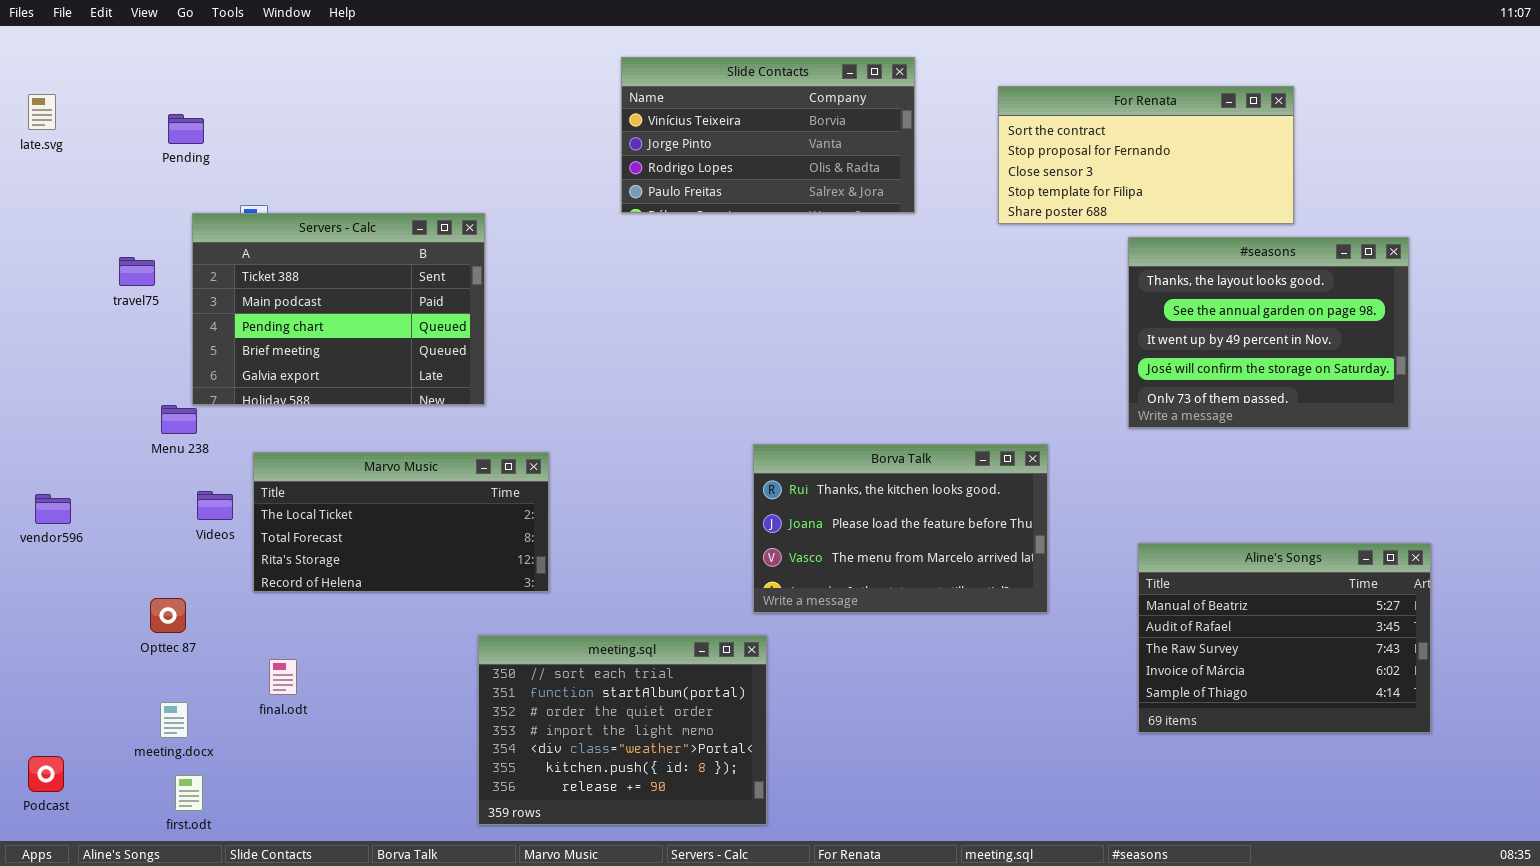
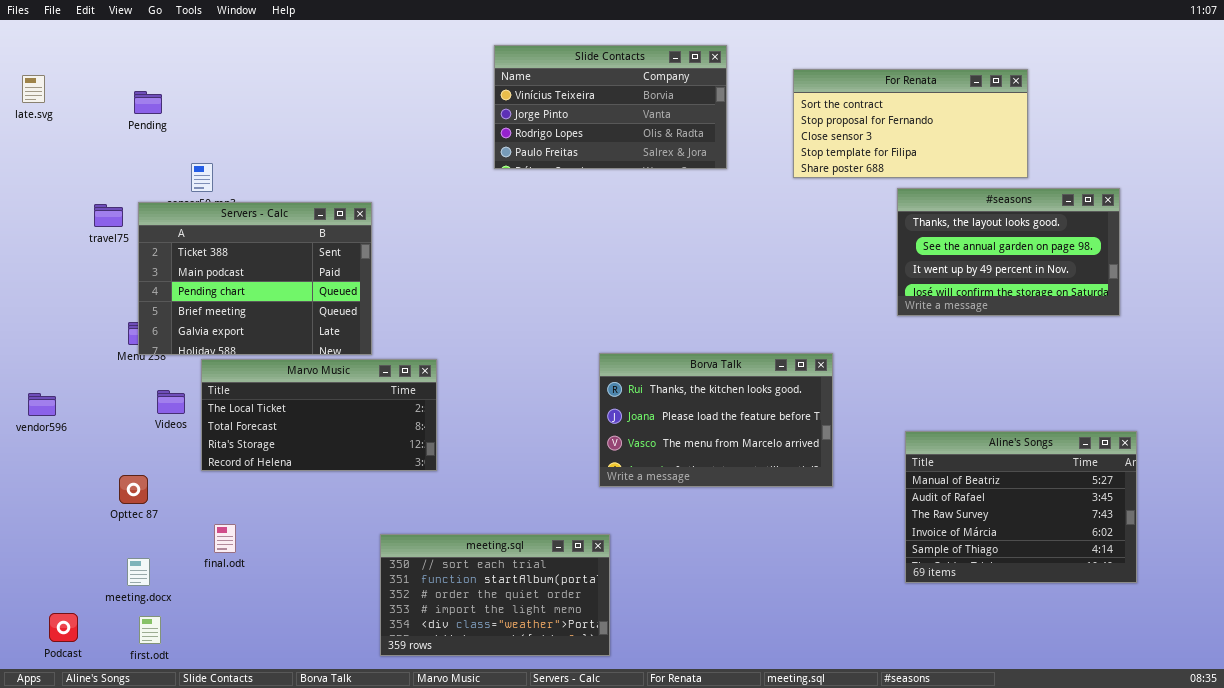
Servers - Calc: [192,213,485,405] -> [138,202,372,355], moved
#seasons: [1128,237,1409,428] -> [897,188,1120,316], resized
meeting.sql: [478,635,767,825] -> [380,534,610,656], resized
Podcast: [28,756,64,792] -> [49,613,78,642], moved

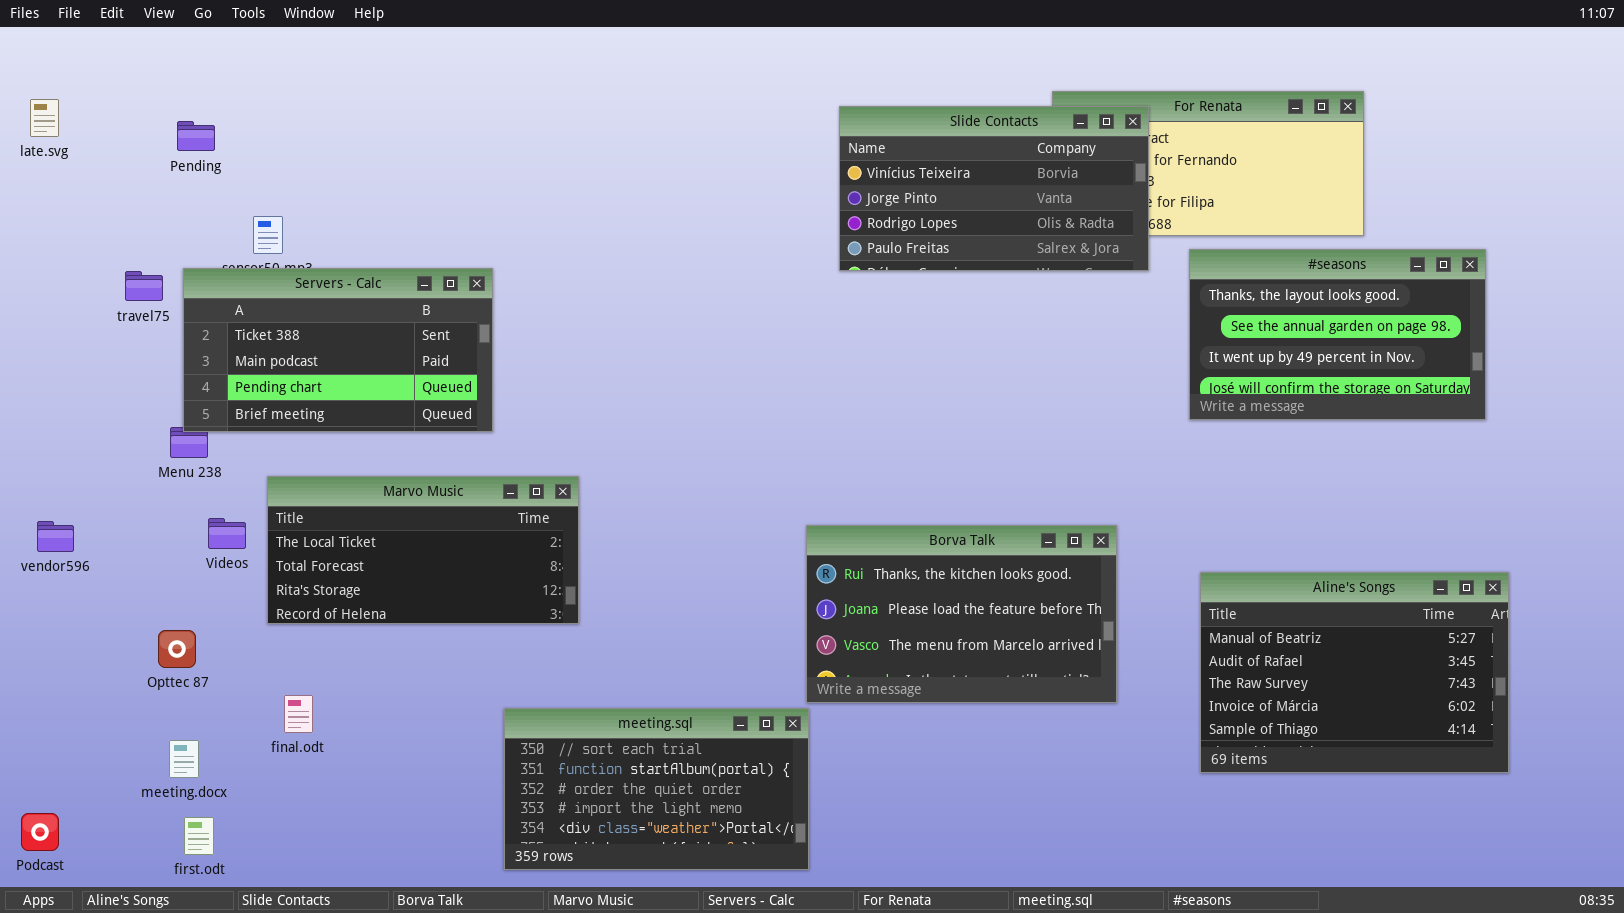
Slide Contacts: [494,45,727,169] -> [839,106,1149,271], moved
Servers - Calc: [138,202,372,355] -> [183,268,493,432], resized
Borva Talk: [599,353,833,487] -> [806,525,1117,703], moved
Podcast: [49,613,78,642] -> [21,813,59,851], moved

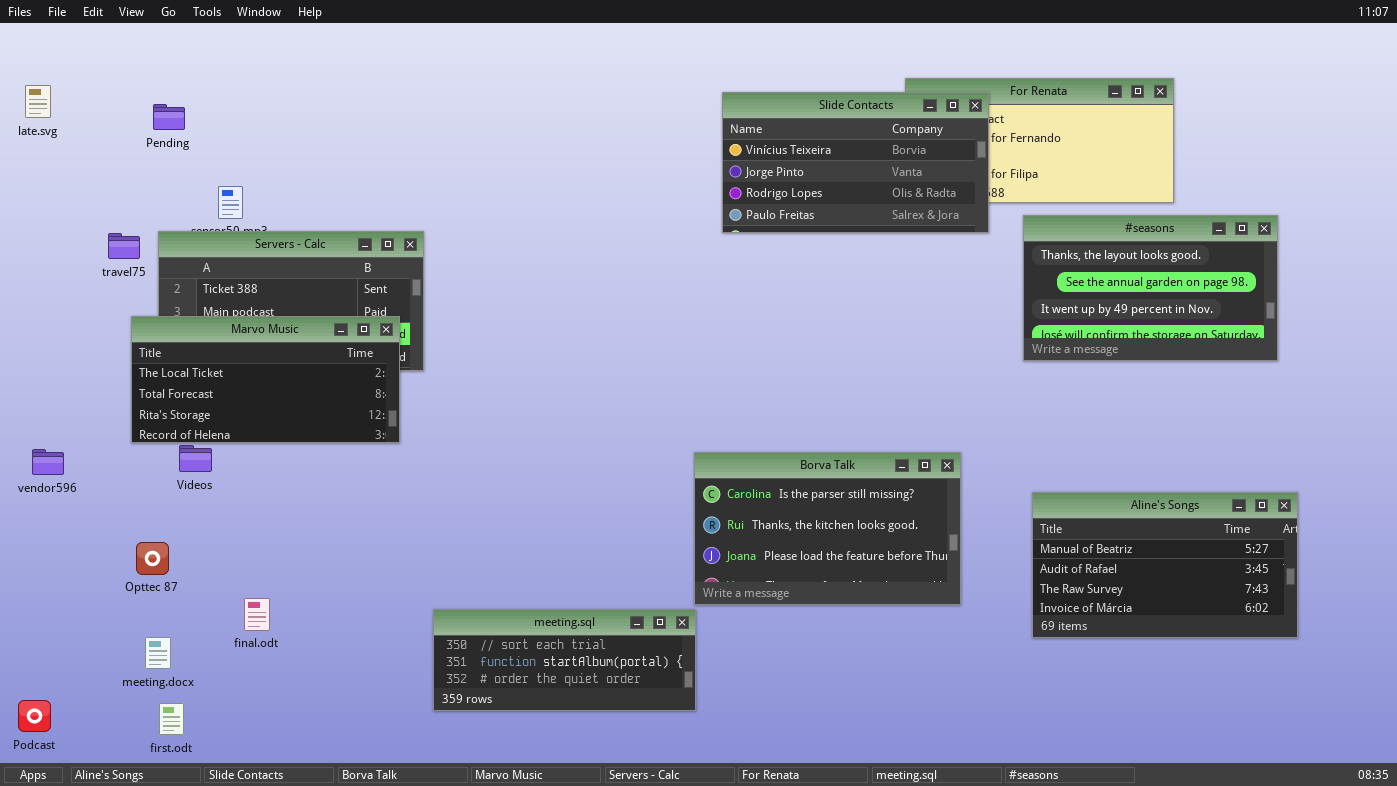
Marvo Music: [267,476,579,624] -> [131,316,400,443], moved
Borva Talk: [806,525,1117,703] -> [694,452,961,605], scrolled up 1 row
Aline's Songs: [1200,572,1509,773] -> [1032,492,1298,638], resized
meeting.sql: [504,708,809,870] -> [433,609,696,711], resized

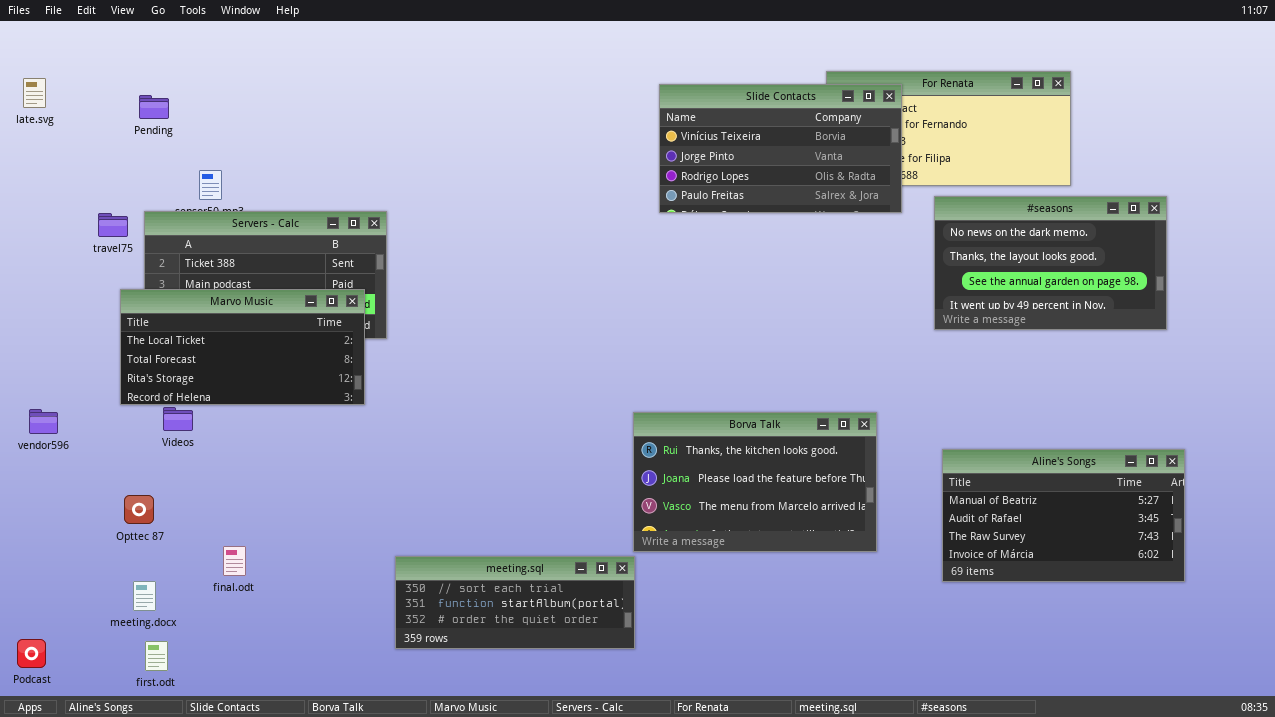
#seasons: [1023,215,1278,361] -> [934,196,1167,330], scrolled up 1 row
Borva Talk: [694,452,961,605] -> [633,412,877,552], scrolled down 1 row

